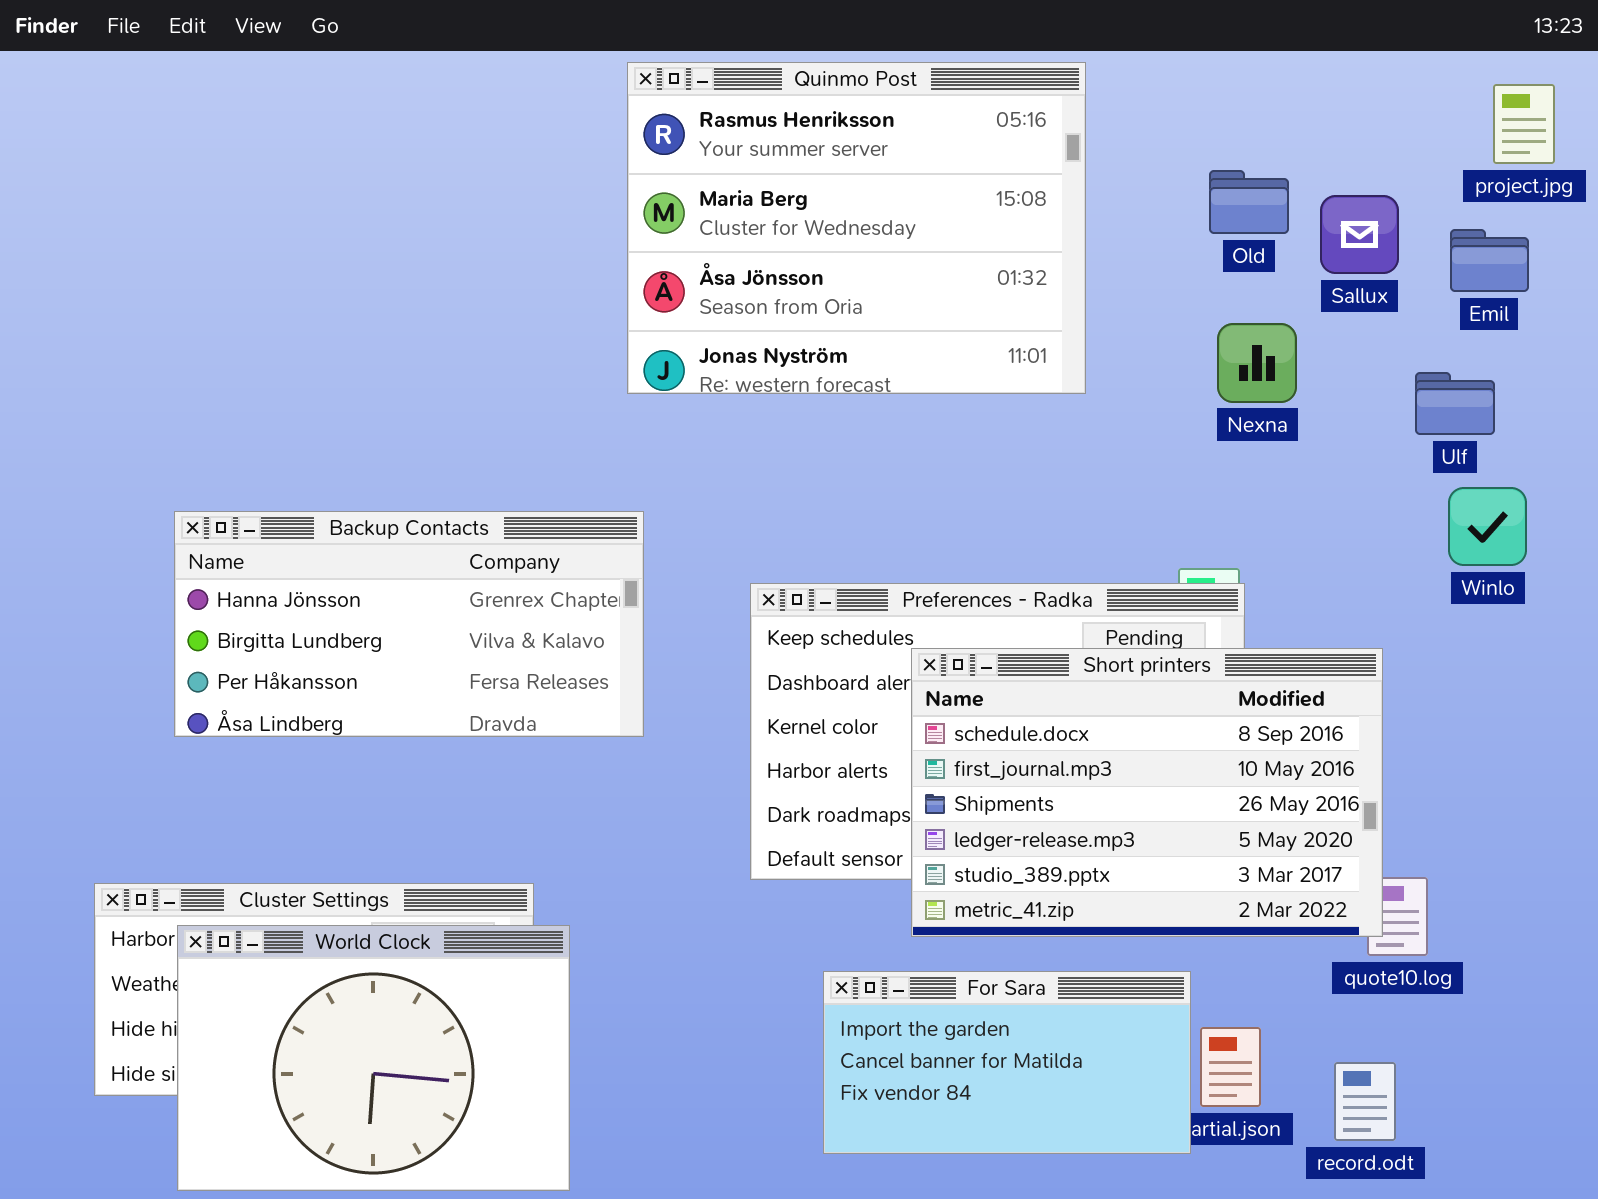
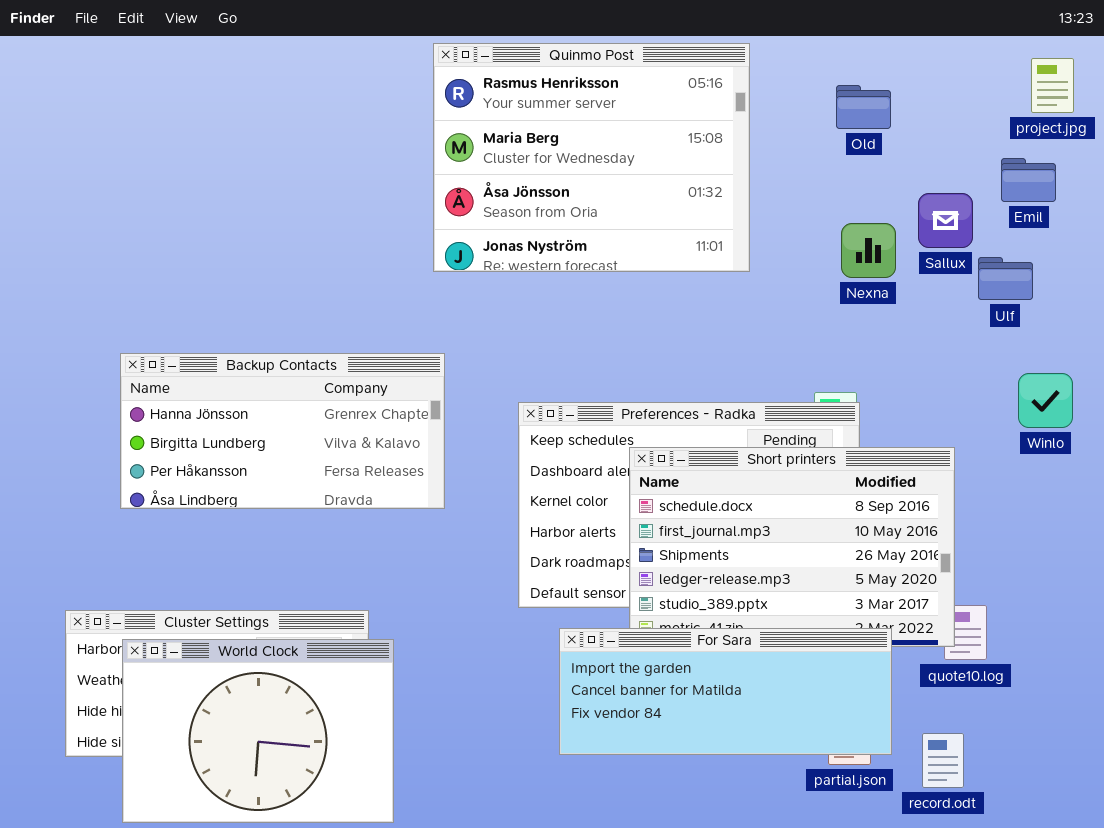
Old: [1209,170,1289,234] -> [836,85,891,129], moved
Sallux: [1320,195,1399,274] -> [918,193,973,248], moved
Winlo: [1448,487,1527,566] -> [1018,373,1073,428], moved
For Sara: [823,971,1191,1154] -> [559,628,892,755], moved, resized

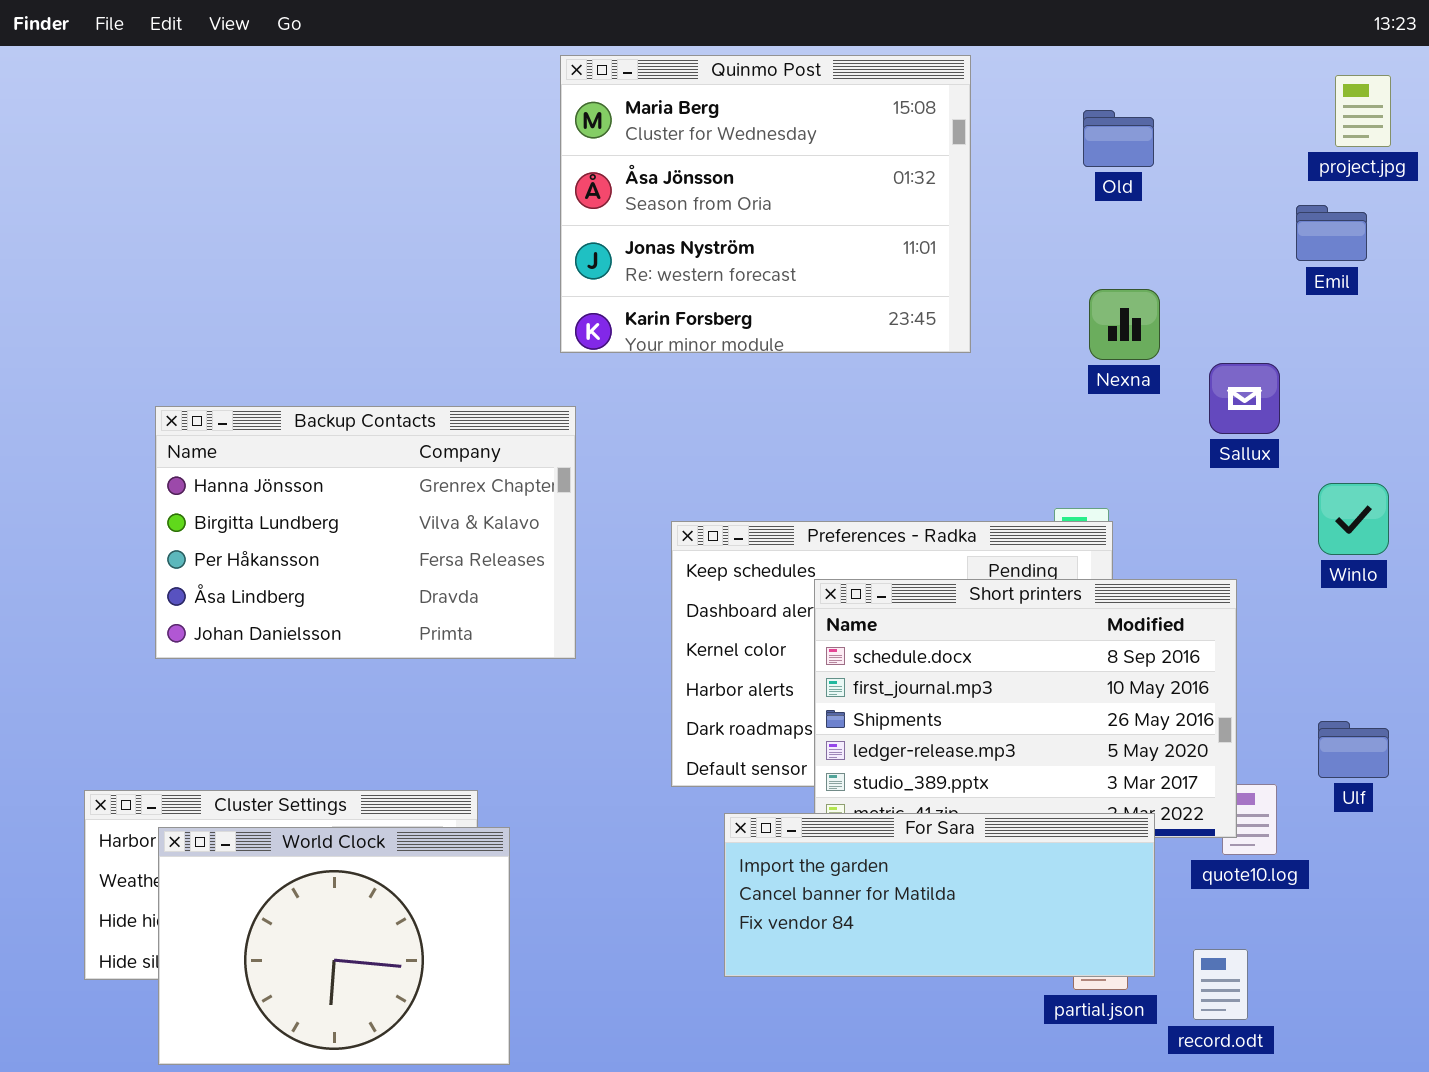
Quinmo Post: [433,43,750,272] -> [560,55,971,353], scrolled down 1 row
Sallux: [918,193,973,248] -> [1209,363,1280,434], moved
Ulf: [978,257,1033,300] -> [1318,721,1389,778], moved
Backup Contacts: [120,353,445,509] -> [155,406,576,659], resized

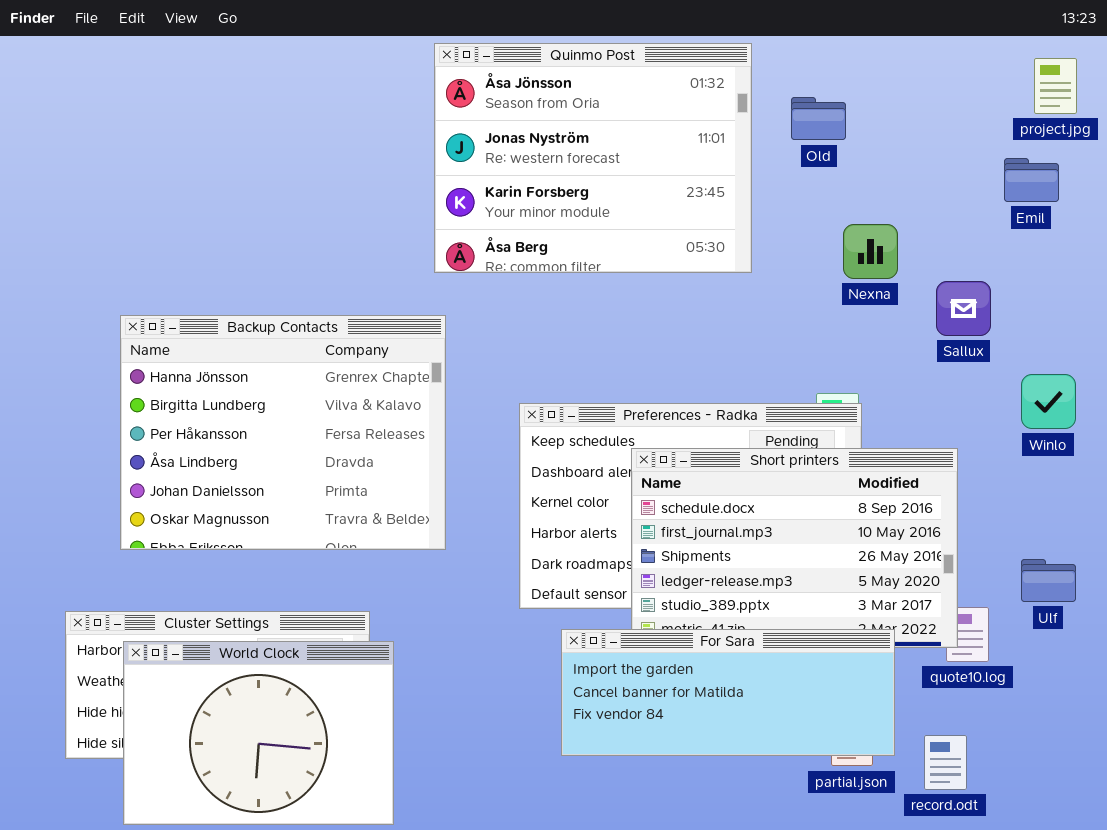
Quinmo Post: [560,55,971,353] -> [434,43,752,273], scrolled down 1 row
Old: [1083,110,1154,167] -> [791,97,846,140], moved
Backup Contacts: [155,406,576,659] -> [120,315,446,550], resized

